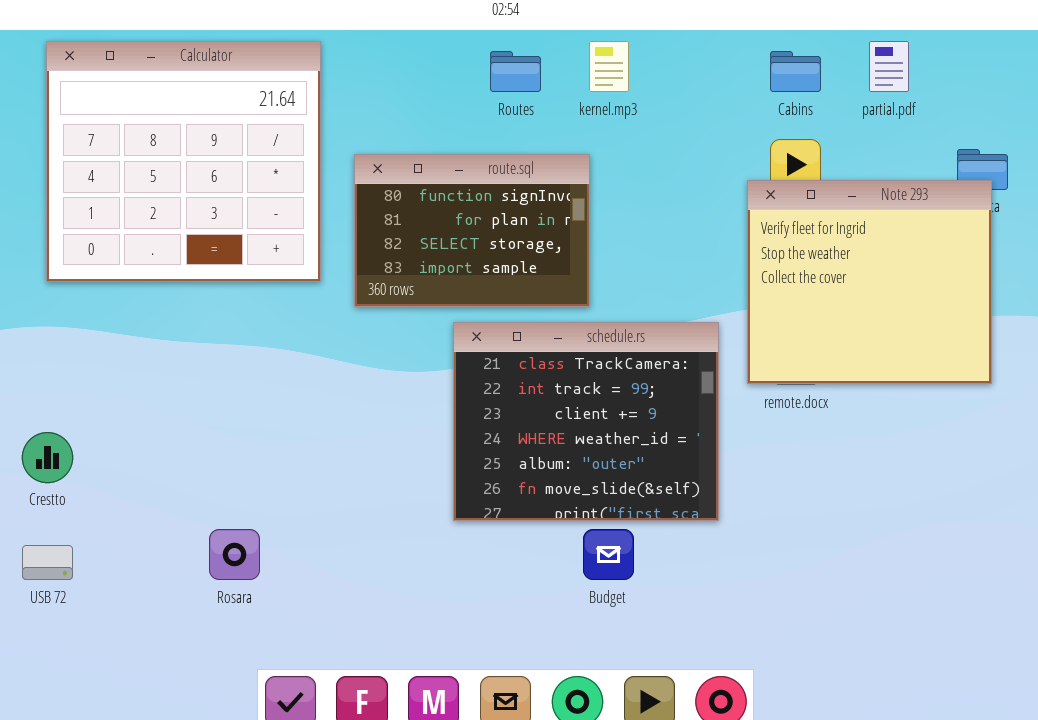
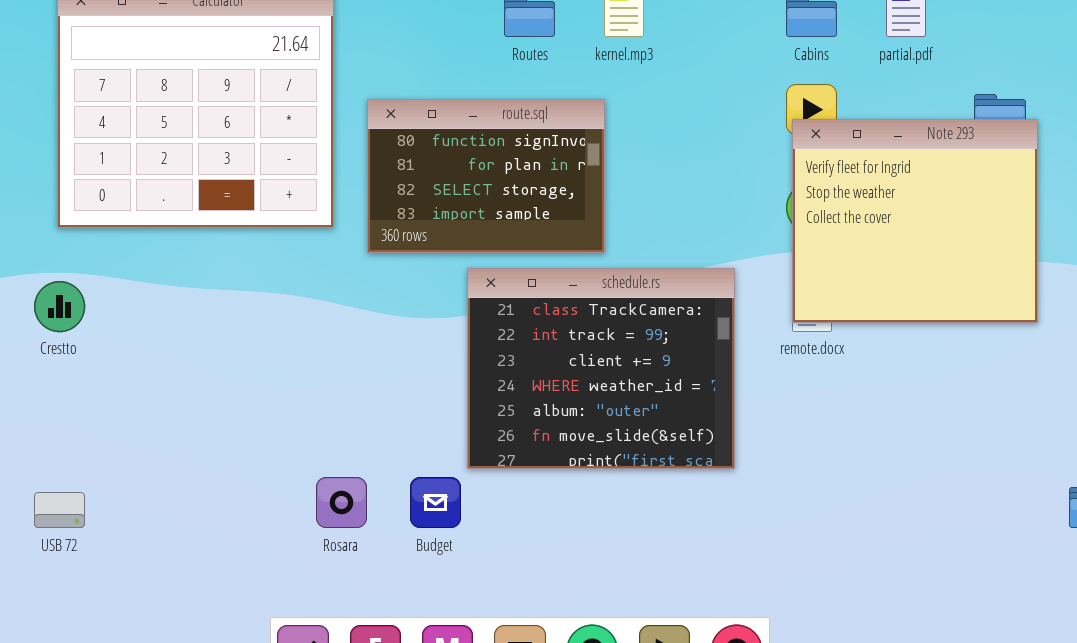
Note 293: [747,180,992,384] -> [792,119,1038,323], moved
Crestto: [22,432,73,483] -> [34,281,85,332], moved
Rosara: [209,529,260,580] -> [316,477,367,528], moved
Budget: [583,529,634,580] -> [410,477,461,528], moved

